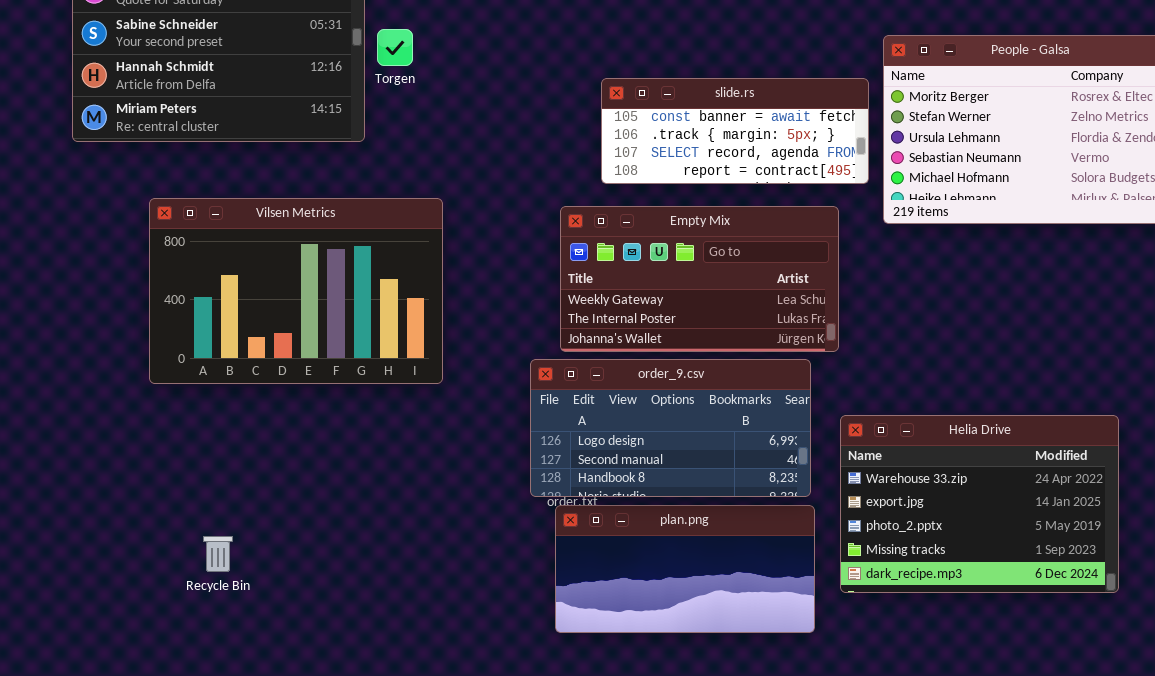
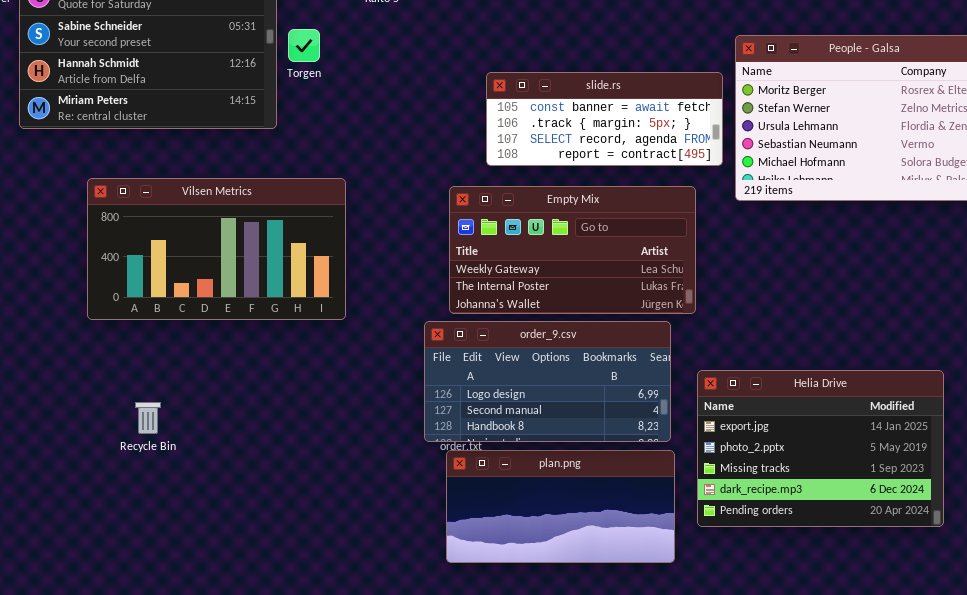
Vilsen Metrics: [149,198,443,384] -> [87,178,346,320], resized
Helia Drive: [840,415,1119,593] -> [697,370,944,527], scrolled down 1 row
Recycle Bin: [203,536,233,572] -> [135,402,161,434], moved

